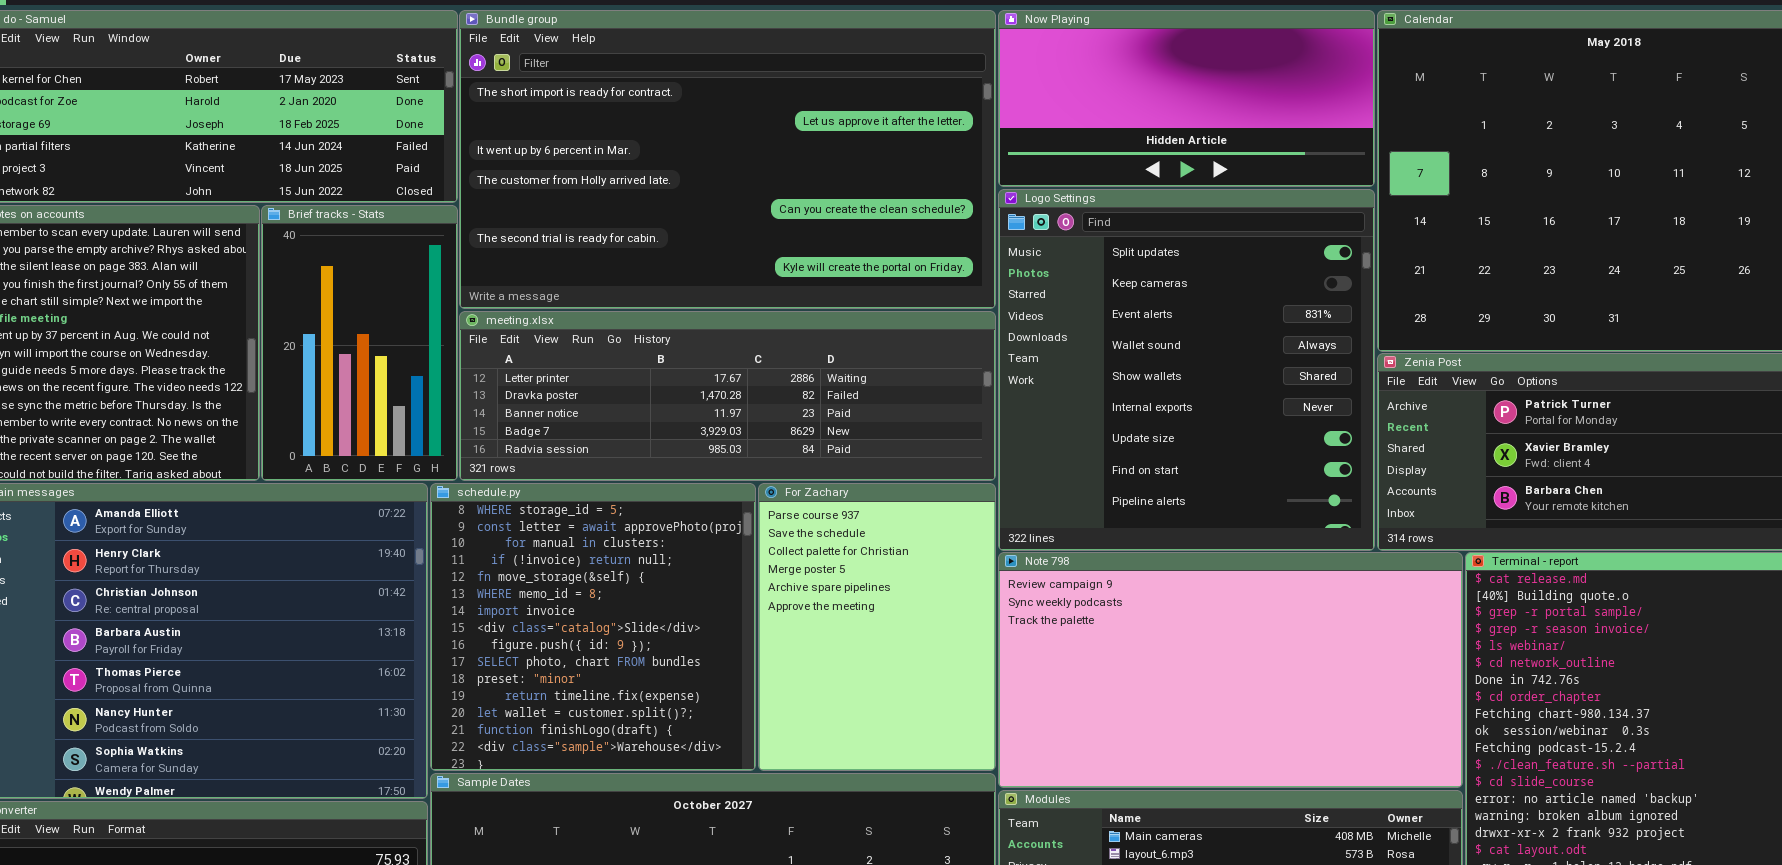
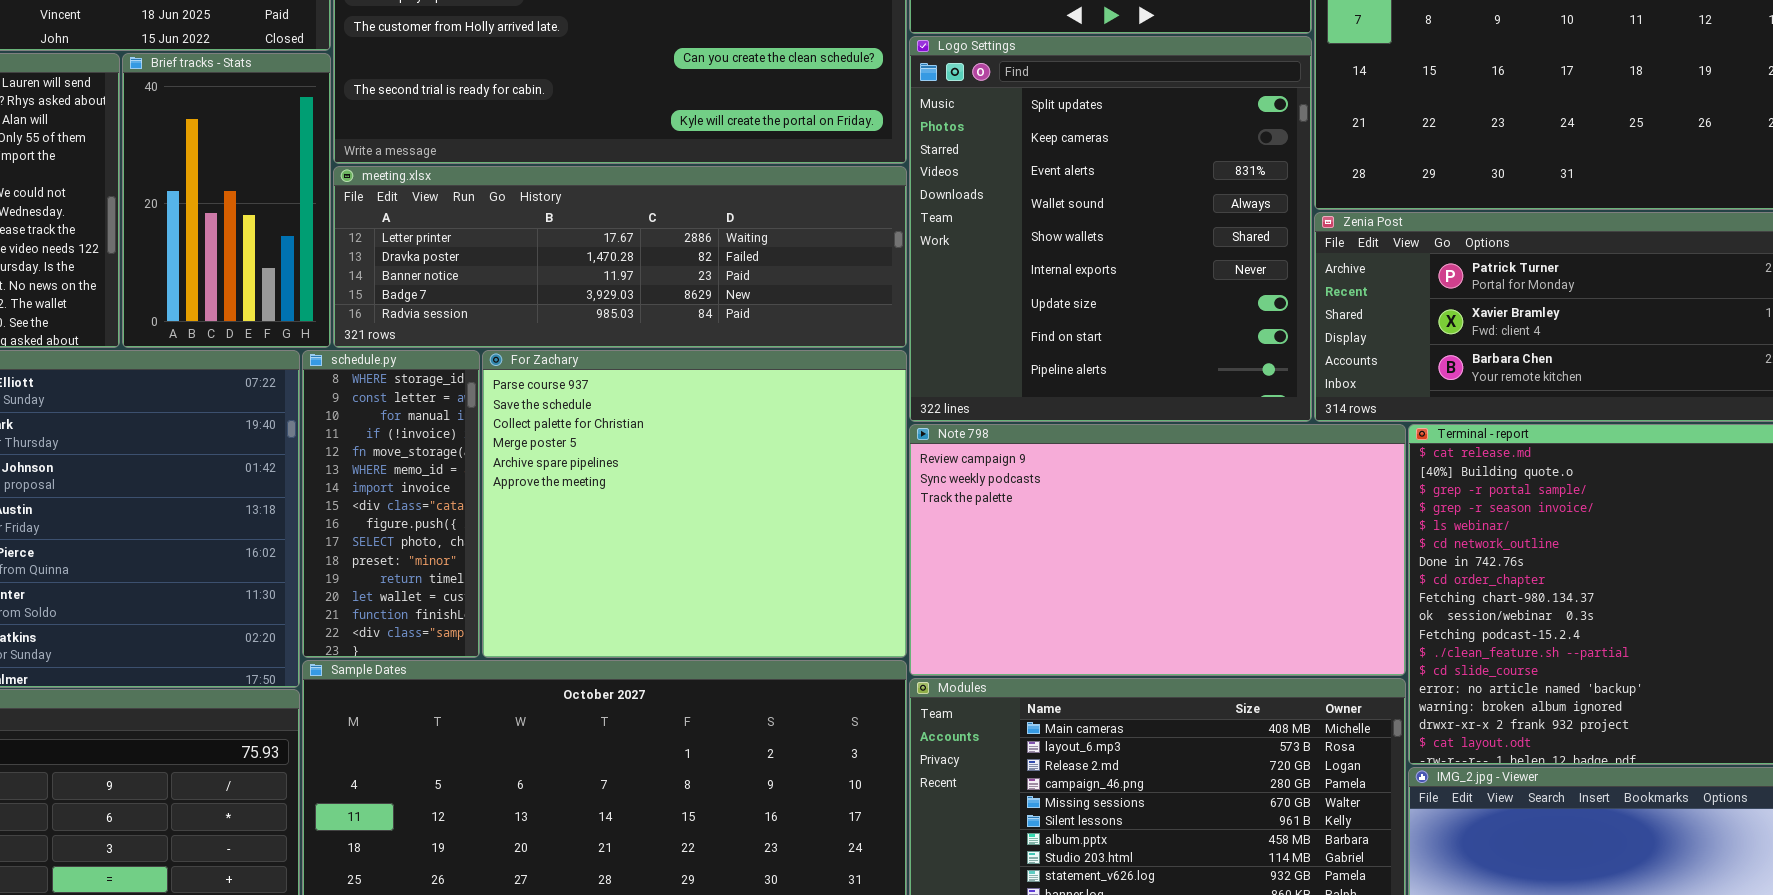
schedule.py: [430,483,756,771] -> [302,350,480,658], resized
For Zachary: [758,483,996,771] -> [482,350,907,658], resized

